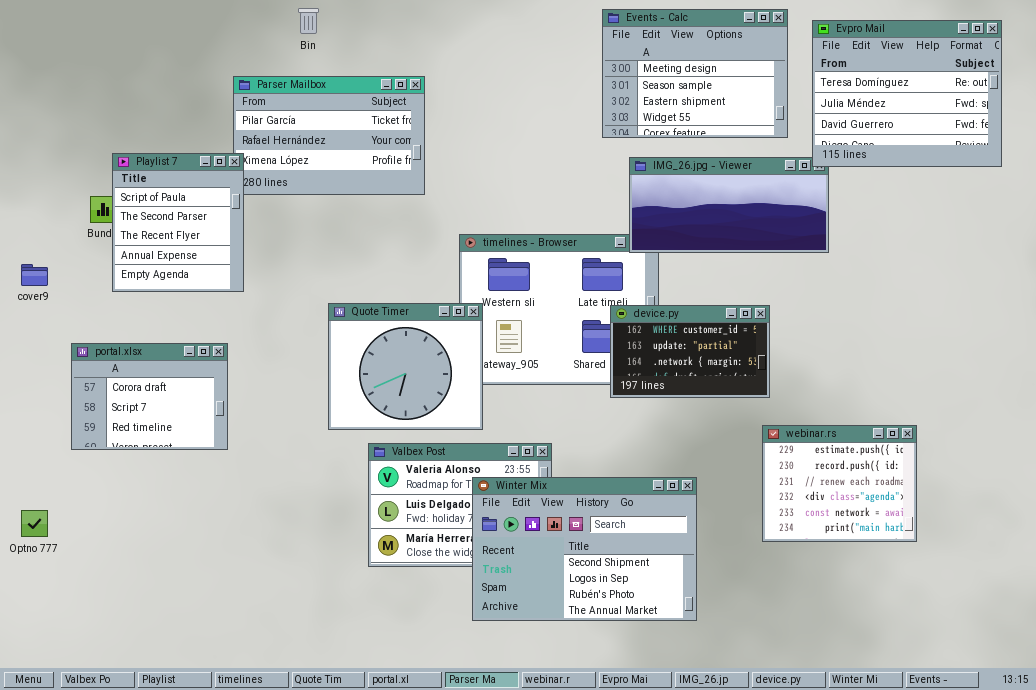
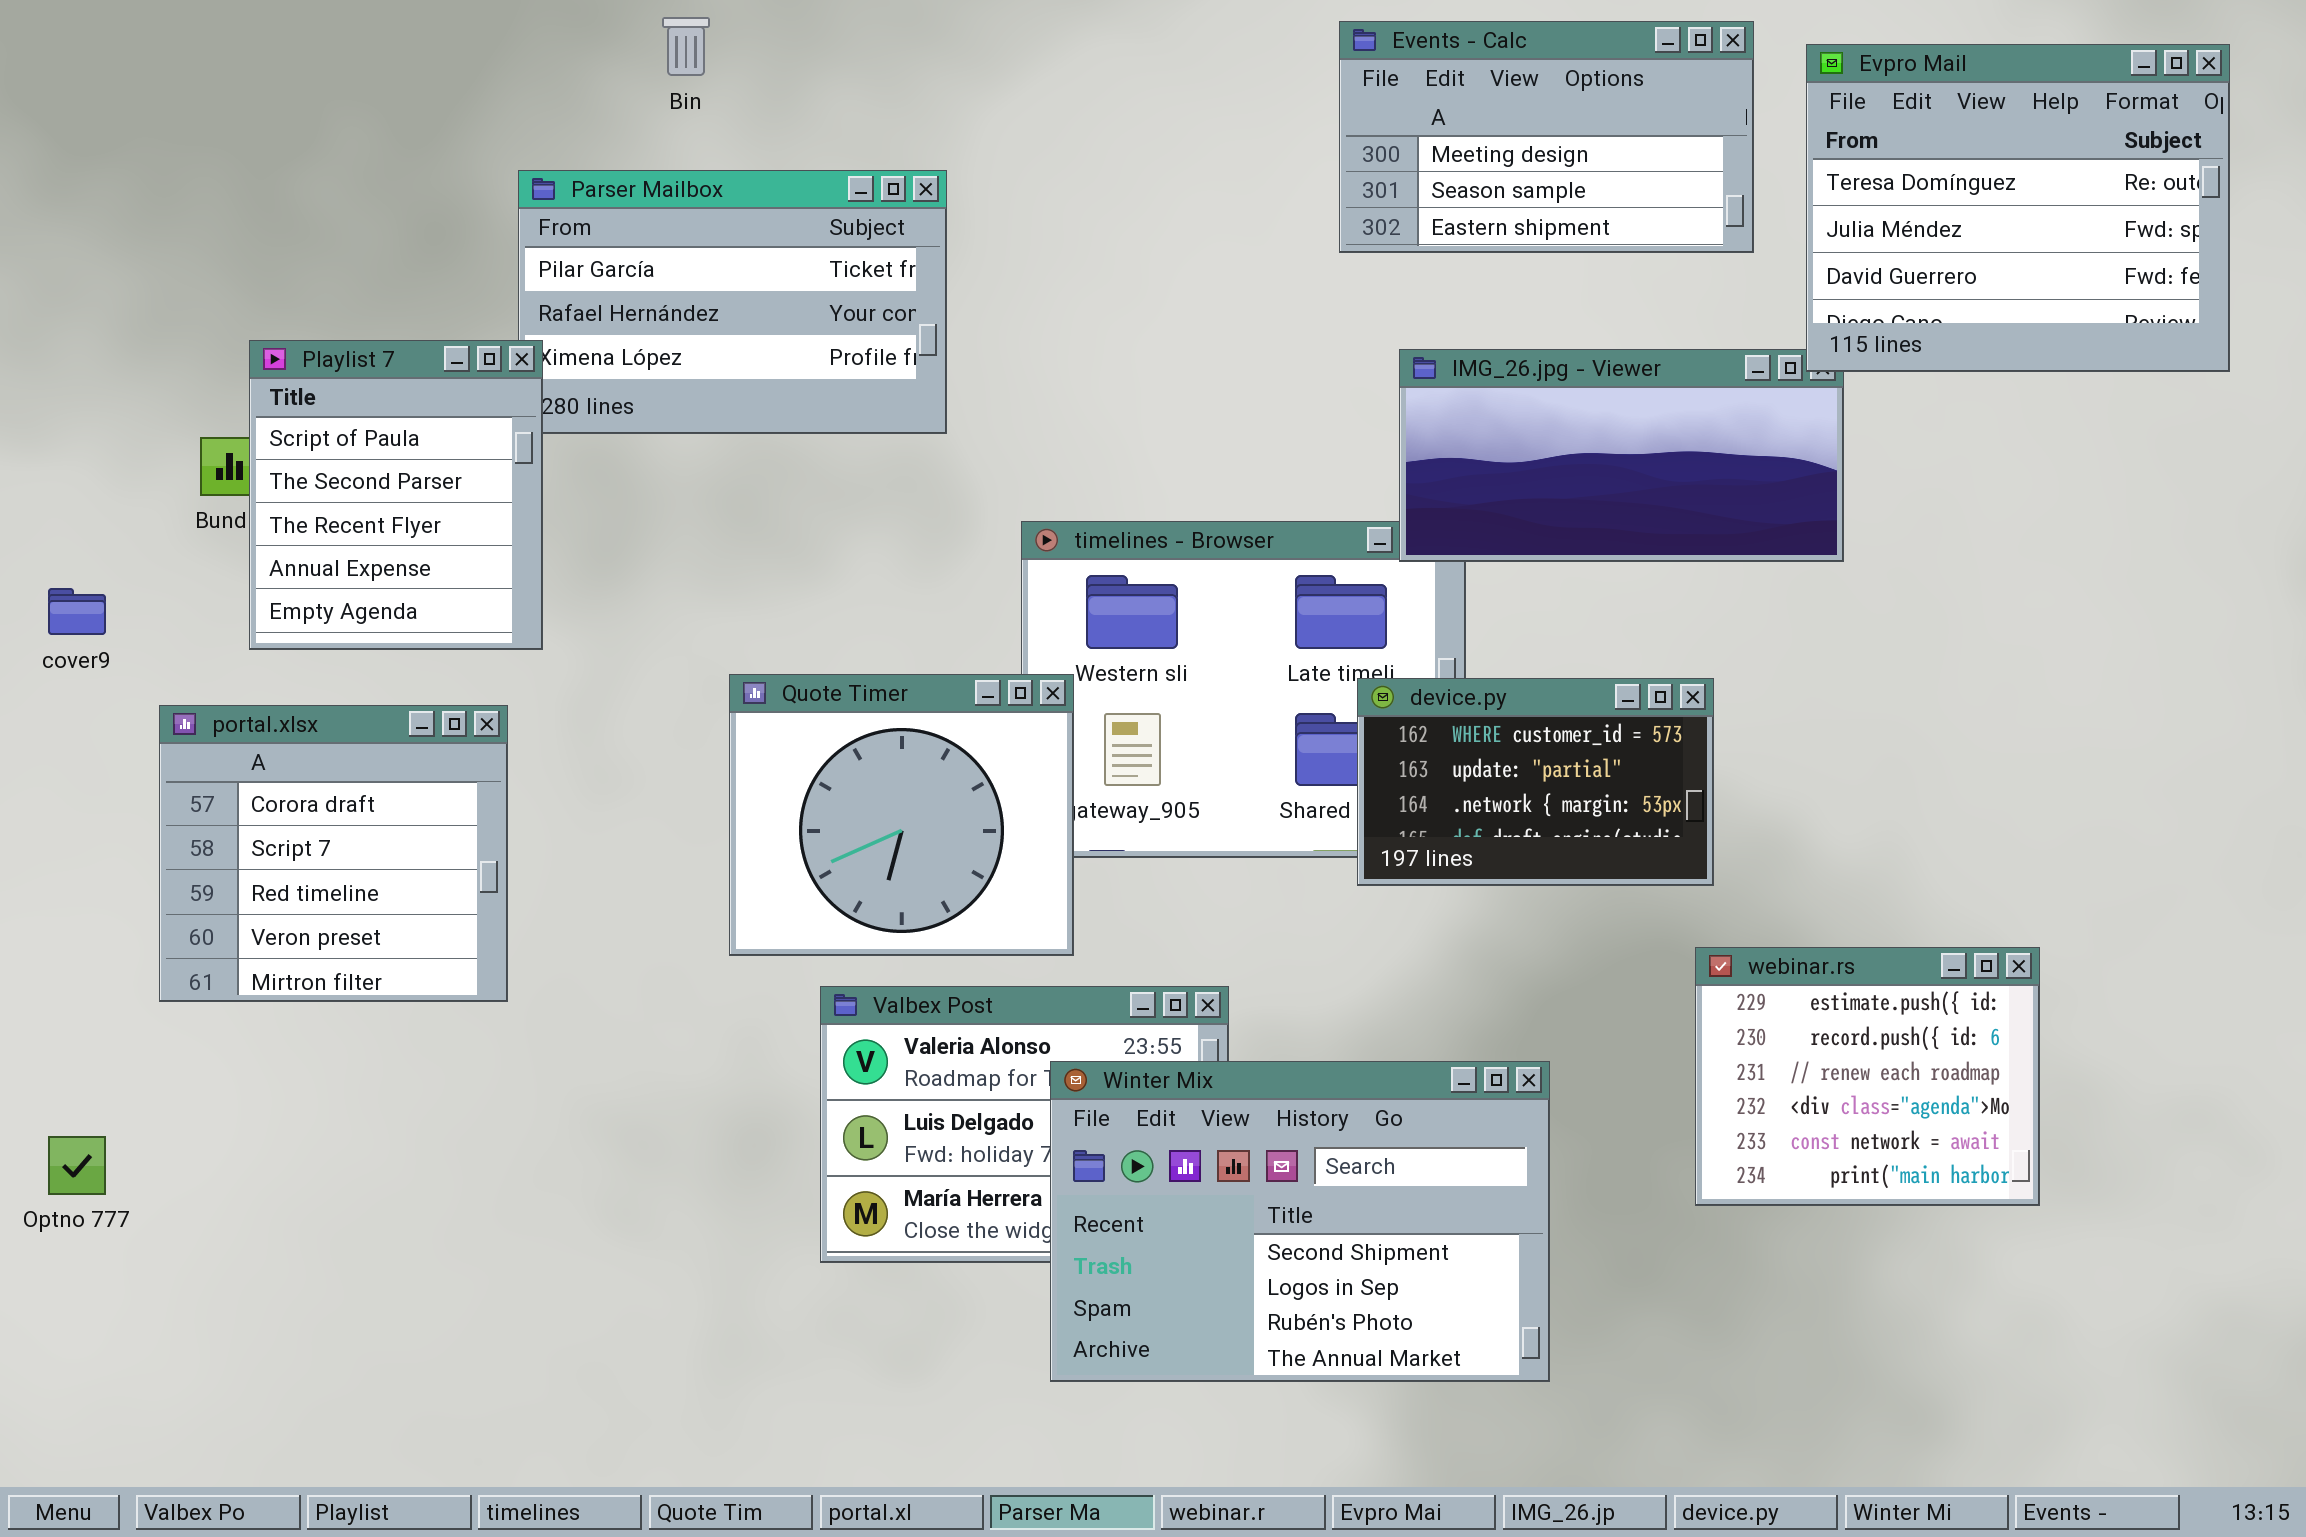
Events - Calc: [602,9,788,138] -> [1339,21,1754,253], resized
portal.xlsx: [71,343,228,450] -> [159,705,508,1002], resized

